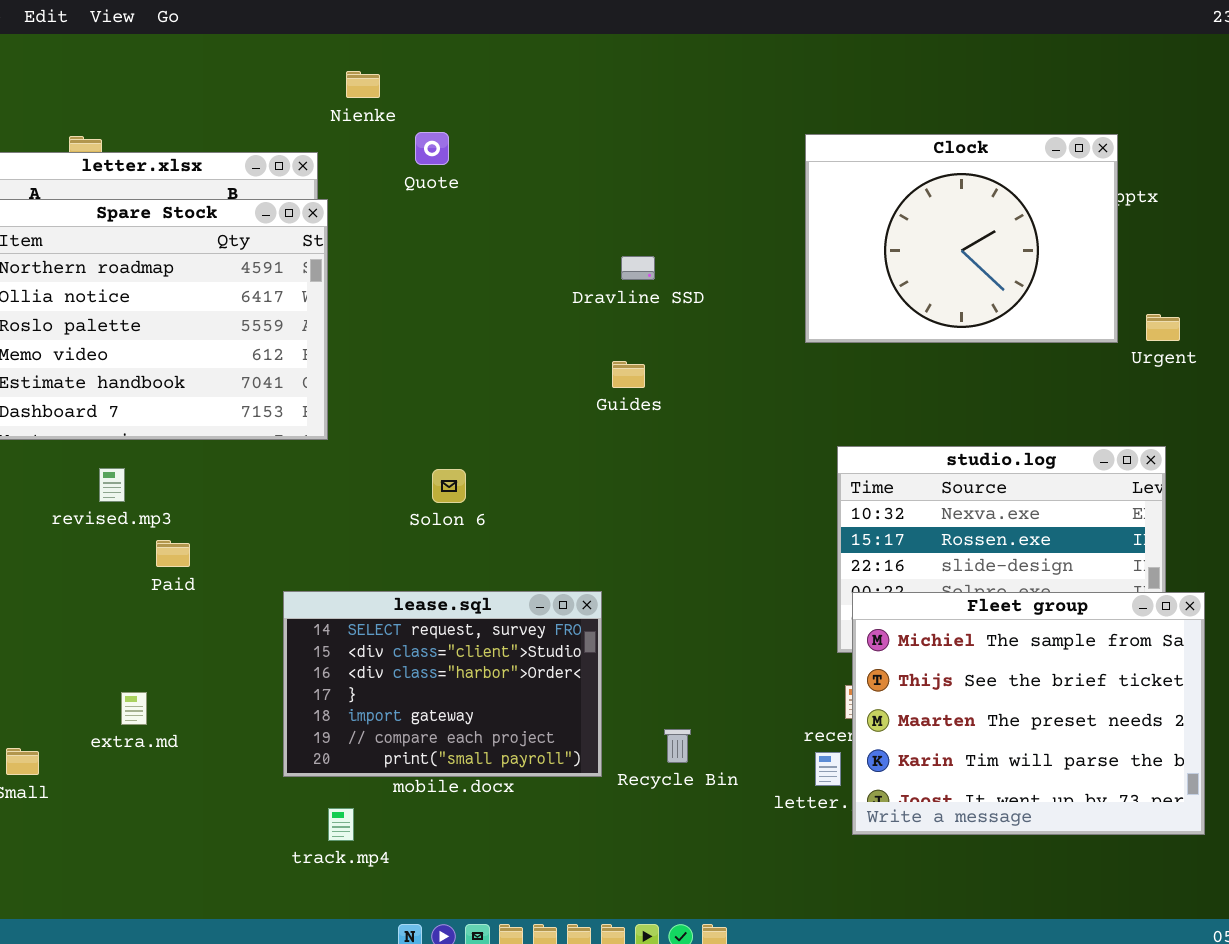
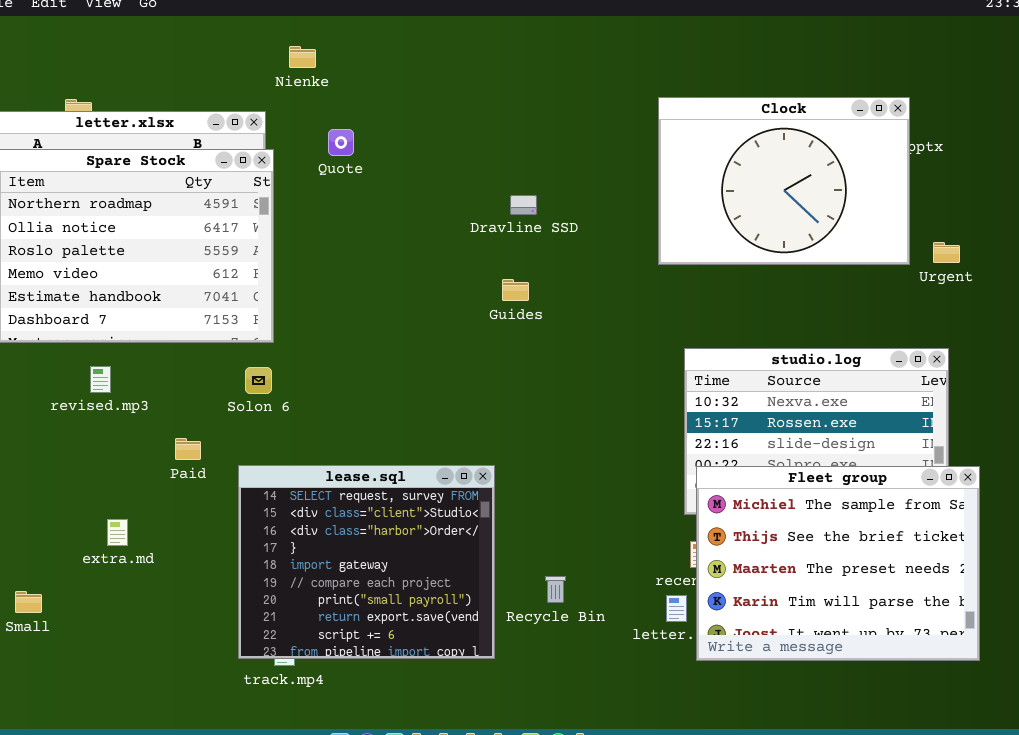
Quote: [415,132,449,165] -> [328,129,354,156], moved
Solon 6: [432,469,466,503] -> [245,367,272,394], moved
Paid: [156,540,190,567] -> [175,438,201,460], moved
lease.sql: [283,591,602,777] -> [238,465,495,659], resized
extra.md: [121,692,147,725] -> [107,519,128,546], moved

